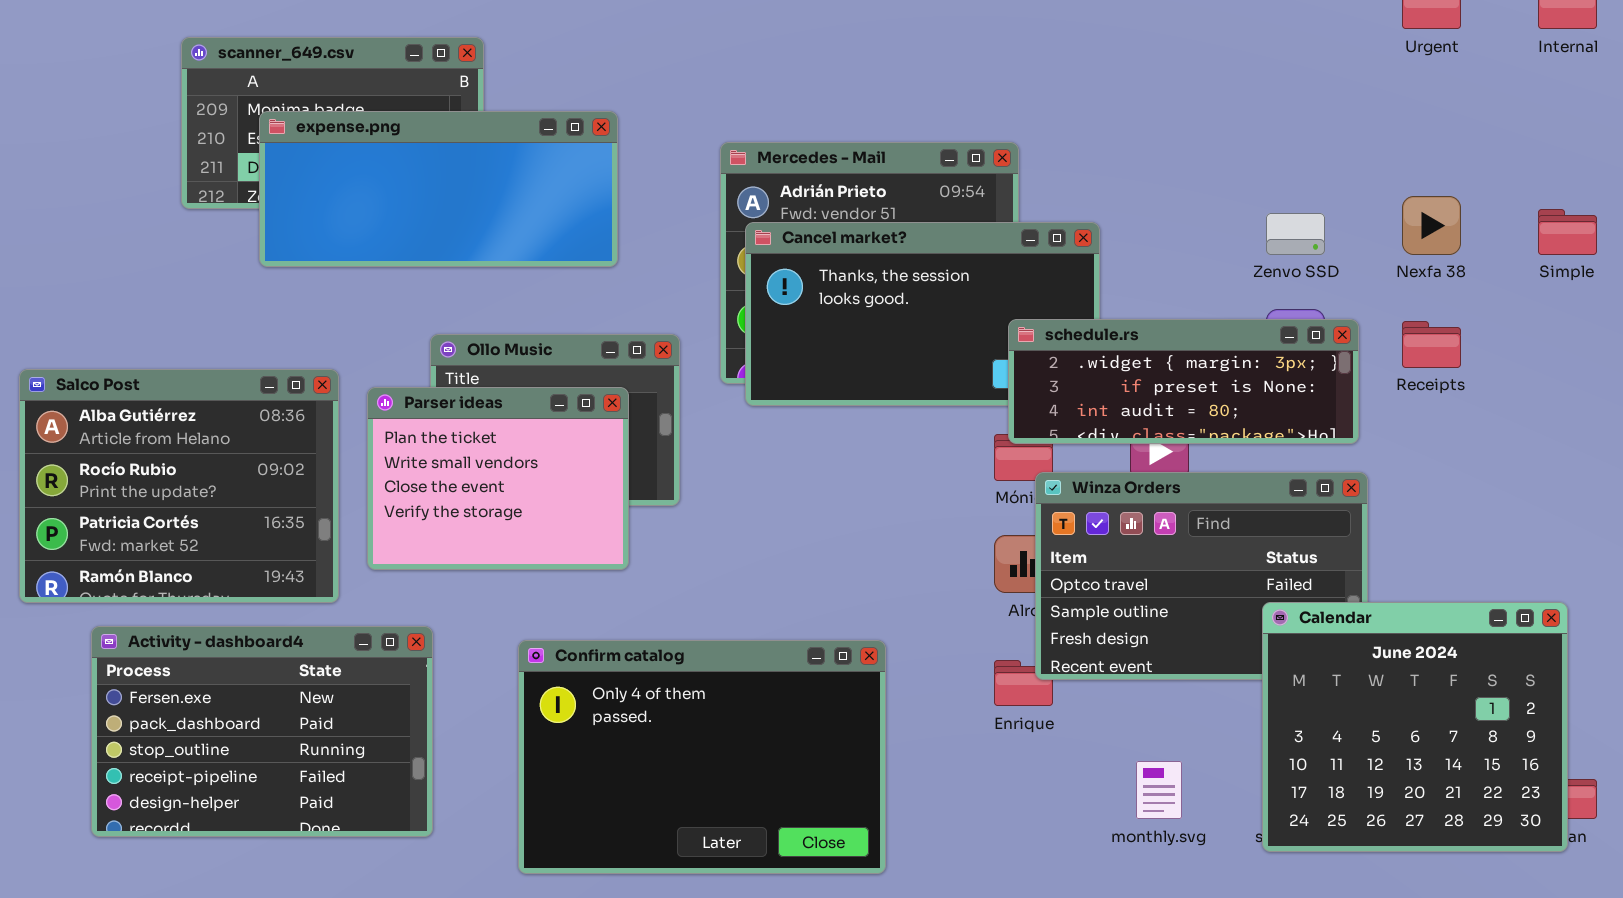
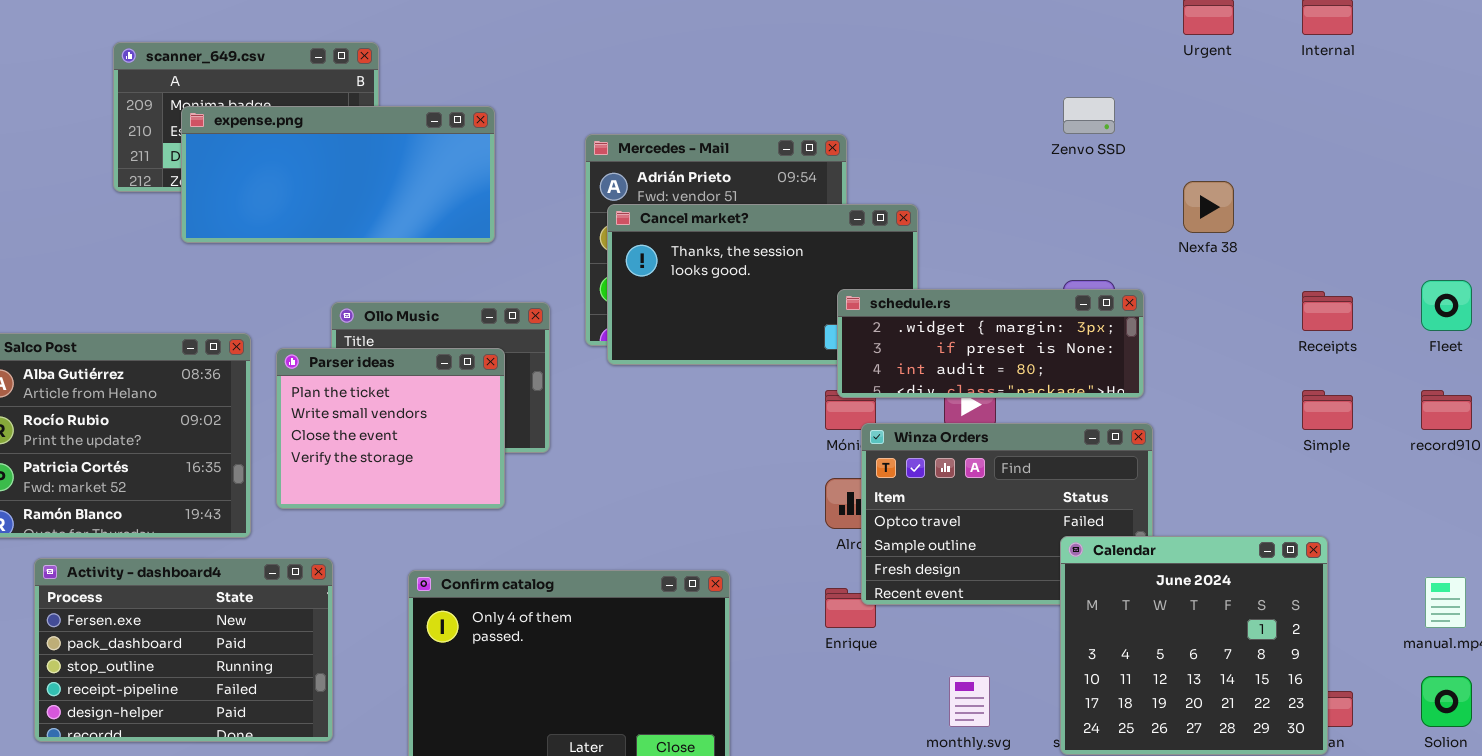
Simple: [1538,209,1597,255] -> [1302,390,1353,430], moved
Zenvo SSD: [1266,213,1325,255] -> [1063,97,1115,134], moved
Receipts: [1402,321,1461,368] -> [1302,291,1353,331], moved

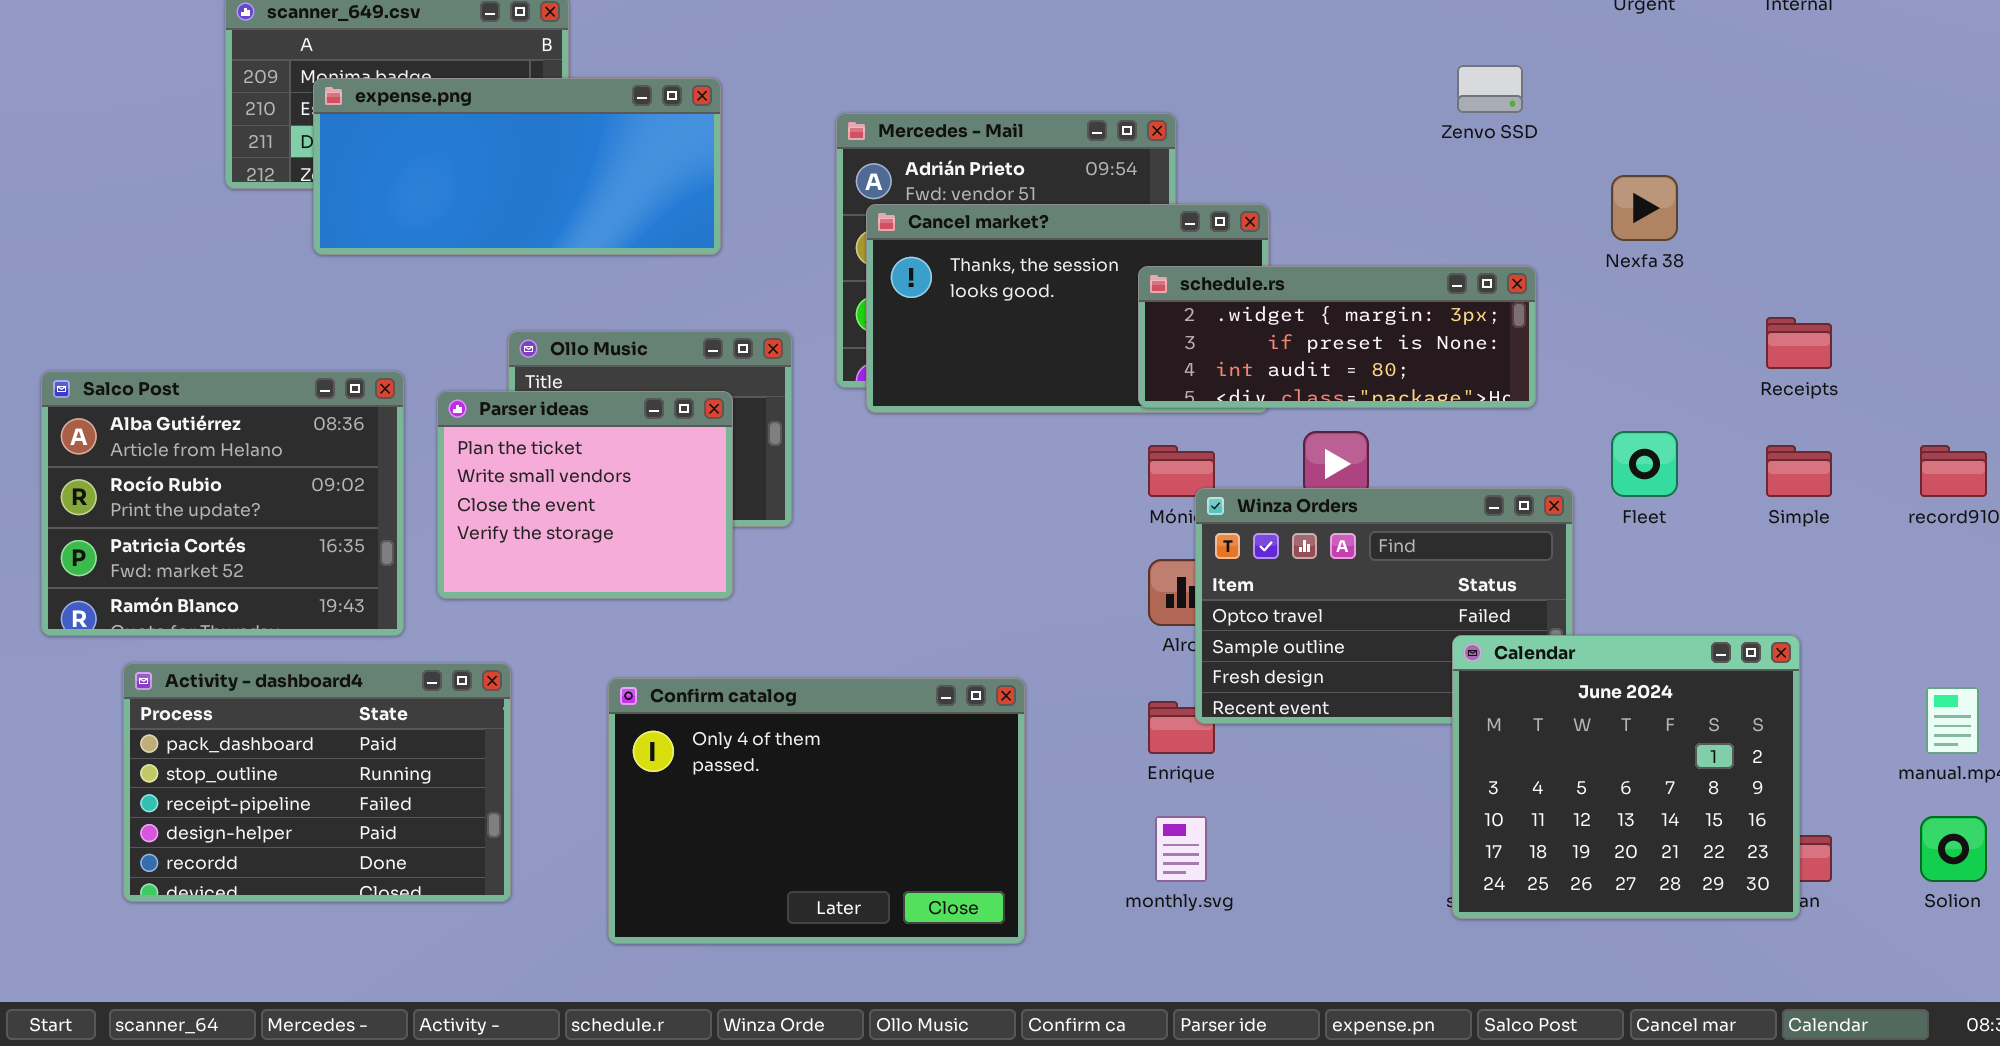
Fleet: [1421,280,1472,331] -> [1611,431,1678,497], moved
schedule.rs: [837,289,1144,398] -> [1138,266,1536,408], moved
Activity - dashboard4: [34,558,333,742] -> [123,663,511,902], scrolled down 1 row
monthly.svg: [949,676,990,727] -> [1155,816,1207,882], moved

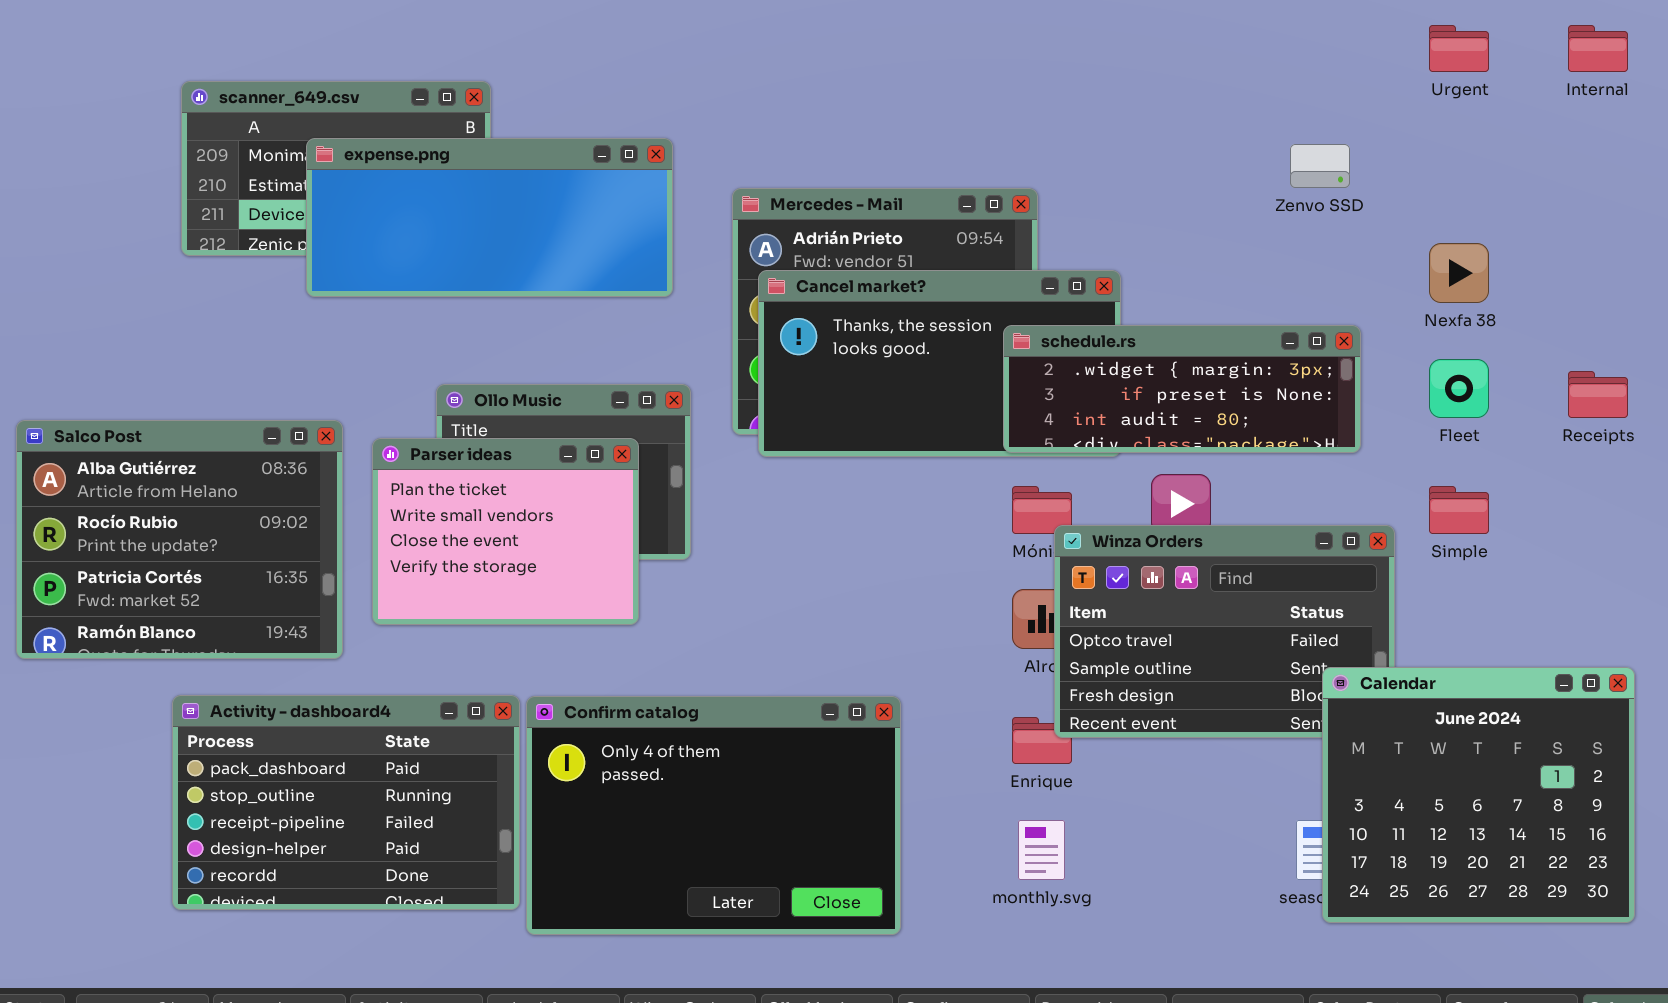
expense.png: [313,78,721,255] -> [306,138,673,297], moved
Fleet: [1611,431,1678,497] -> [1429,359,1489,418], moved
Simple: [1766,445,1832,497] -> [1429,486,1489,534], moved
Calendar: [1452,635,1800,919] -> [1322,667,1635,923], moved
Activity - dashboard4: [123,663,511,902] -> [172,695,520,910], moved

